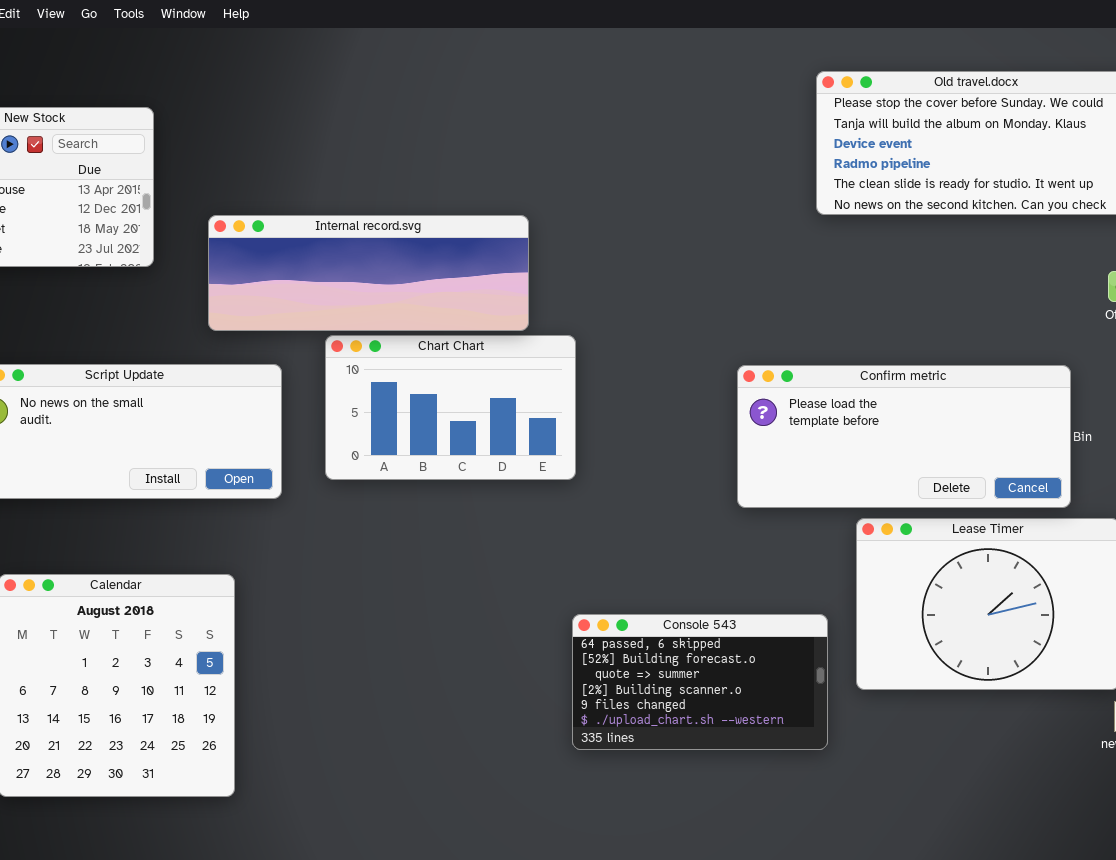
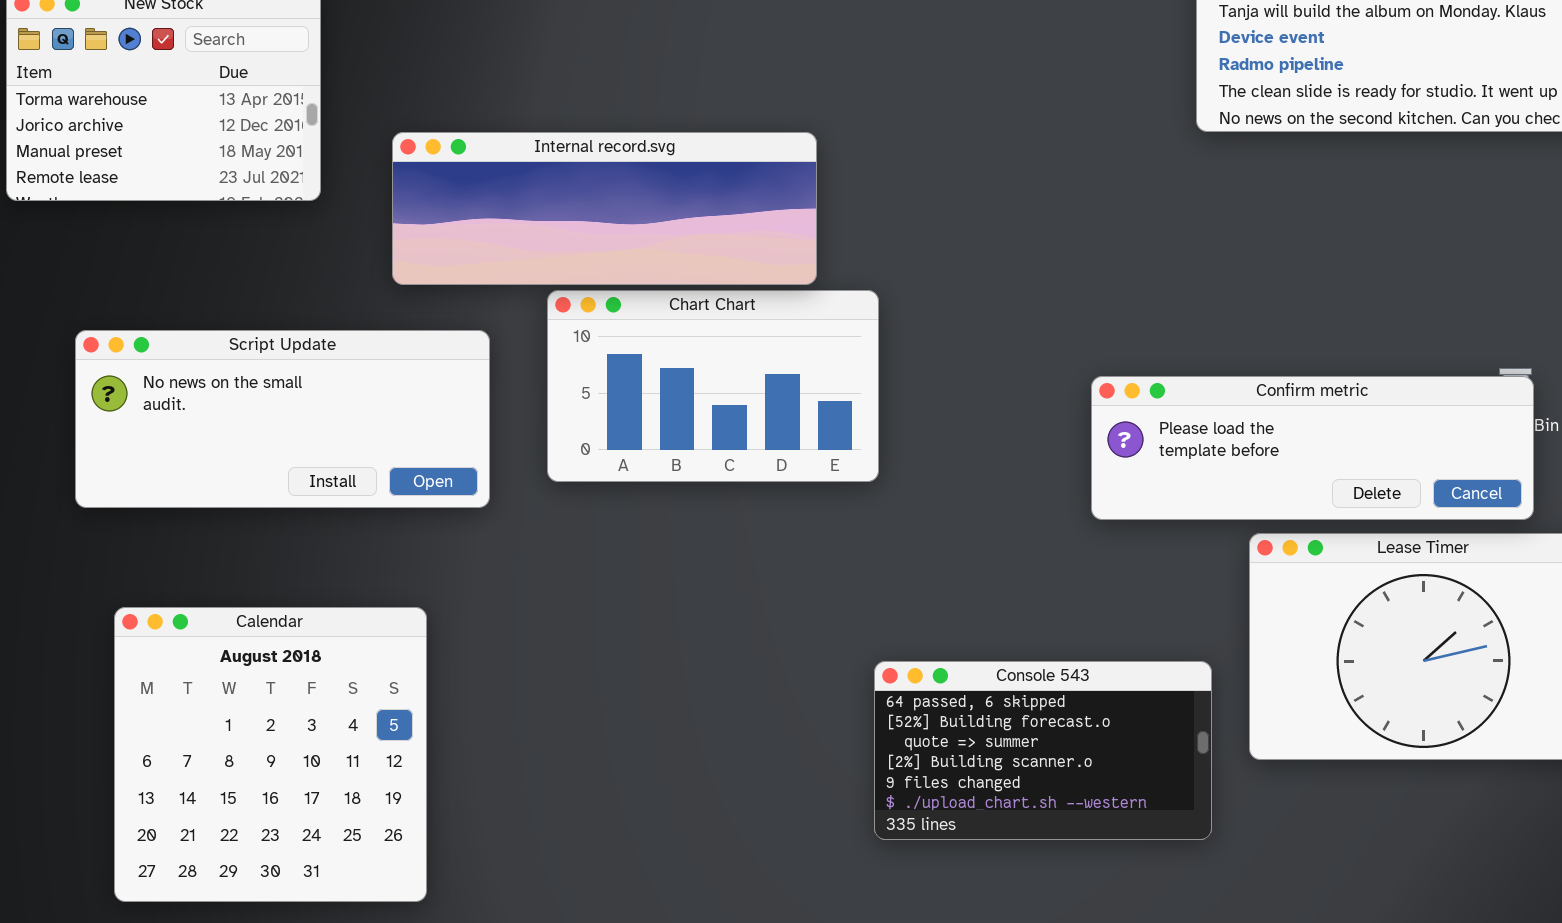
Confirm metric: [737,365,1071,508] -> [1091,376,1534,520], resized

